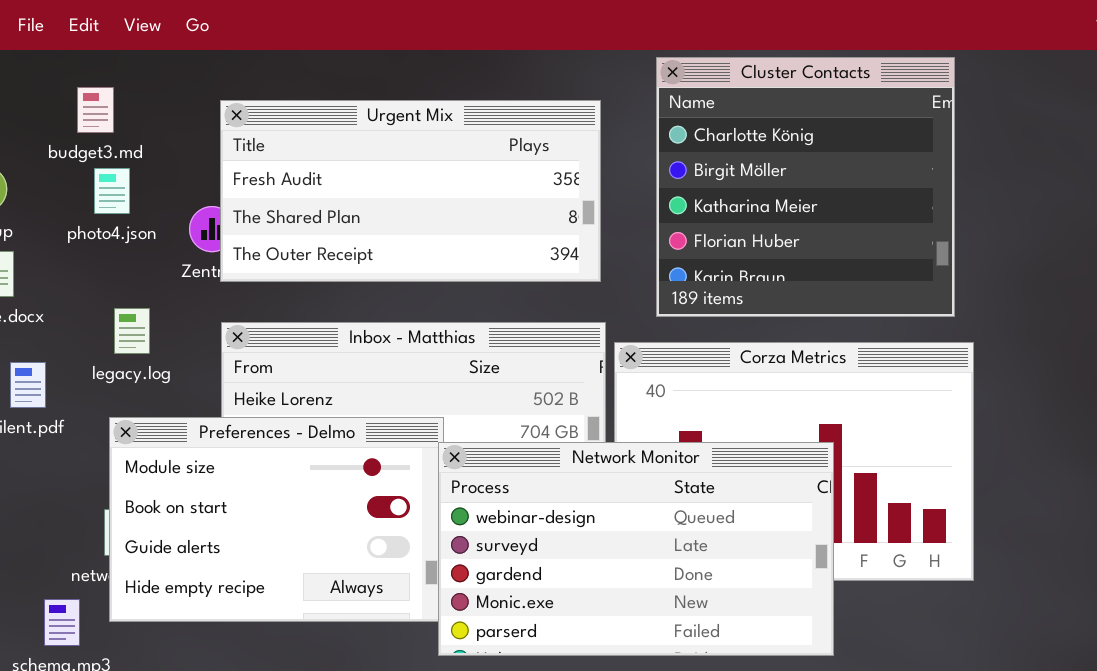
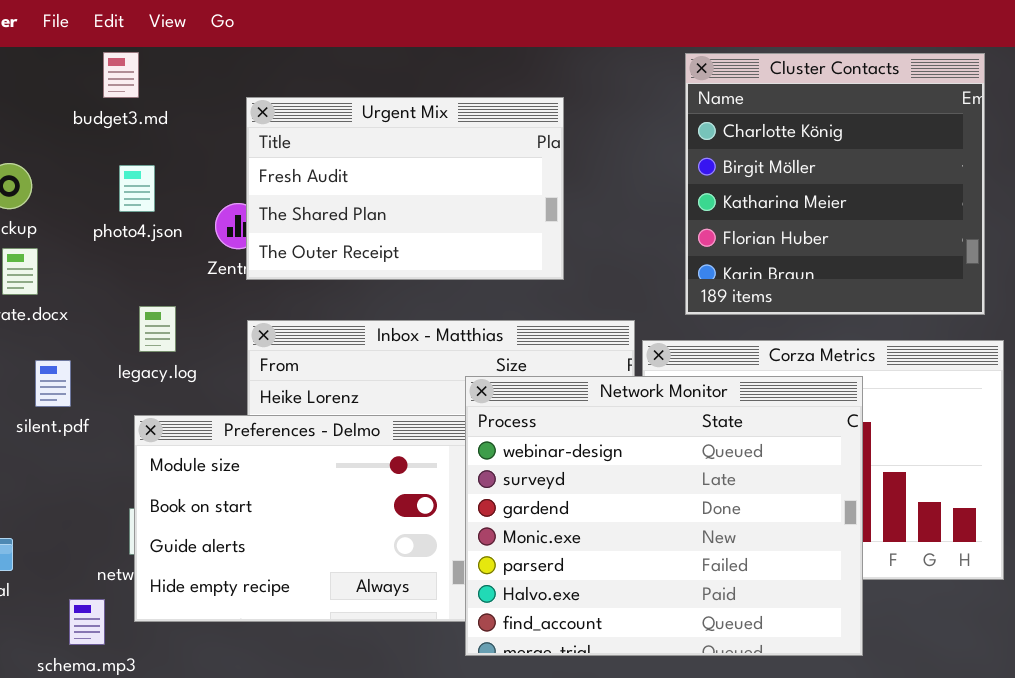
budget3.md: [77,87,114,133] -> [103,52,139,98], moved
Urgent Mix: [220,100,601,282] -> [246,97,564,280], resized
Network Monitor: [438,442,834,656] -> [465,376,863,656], resized

